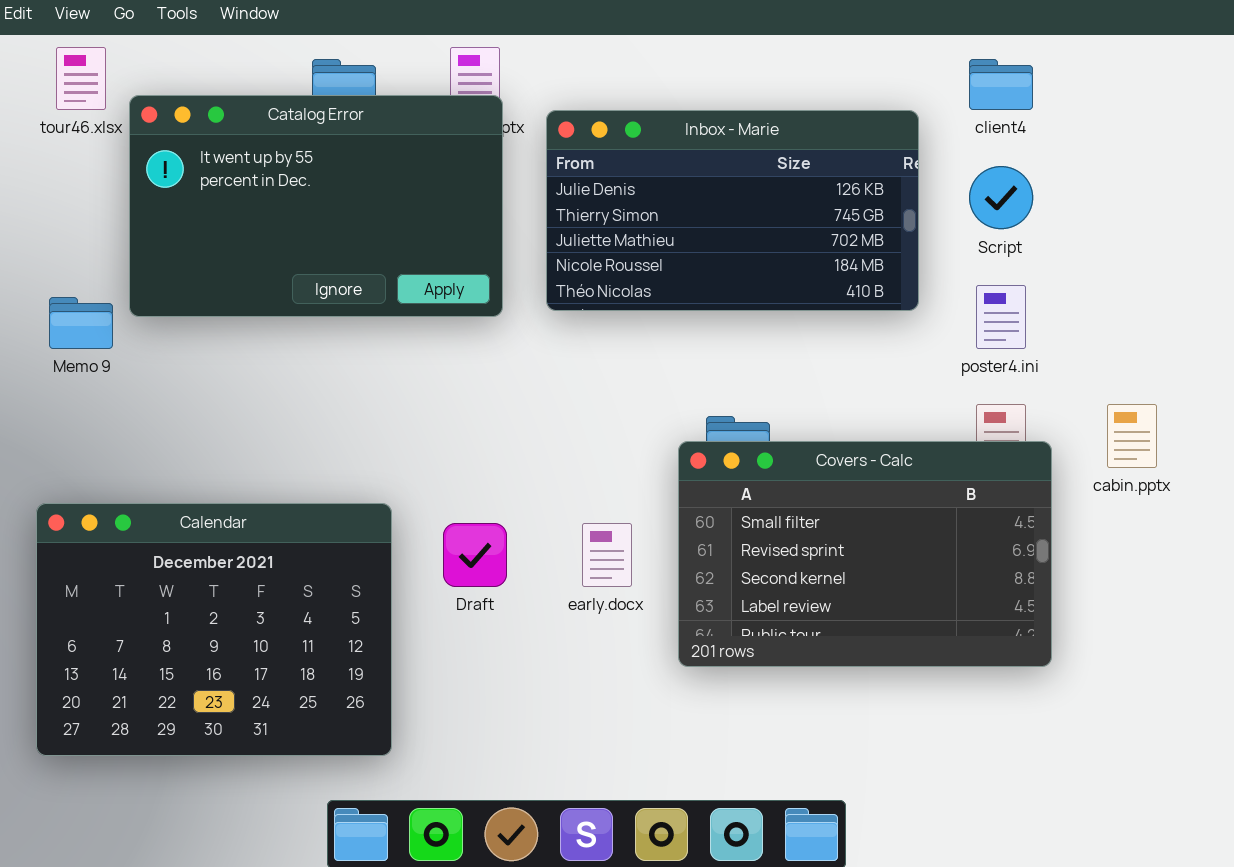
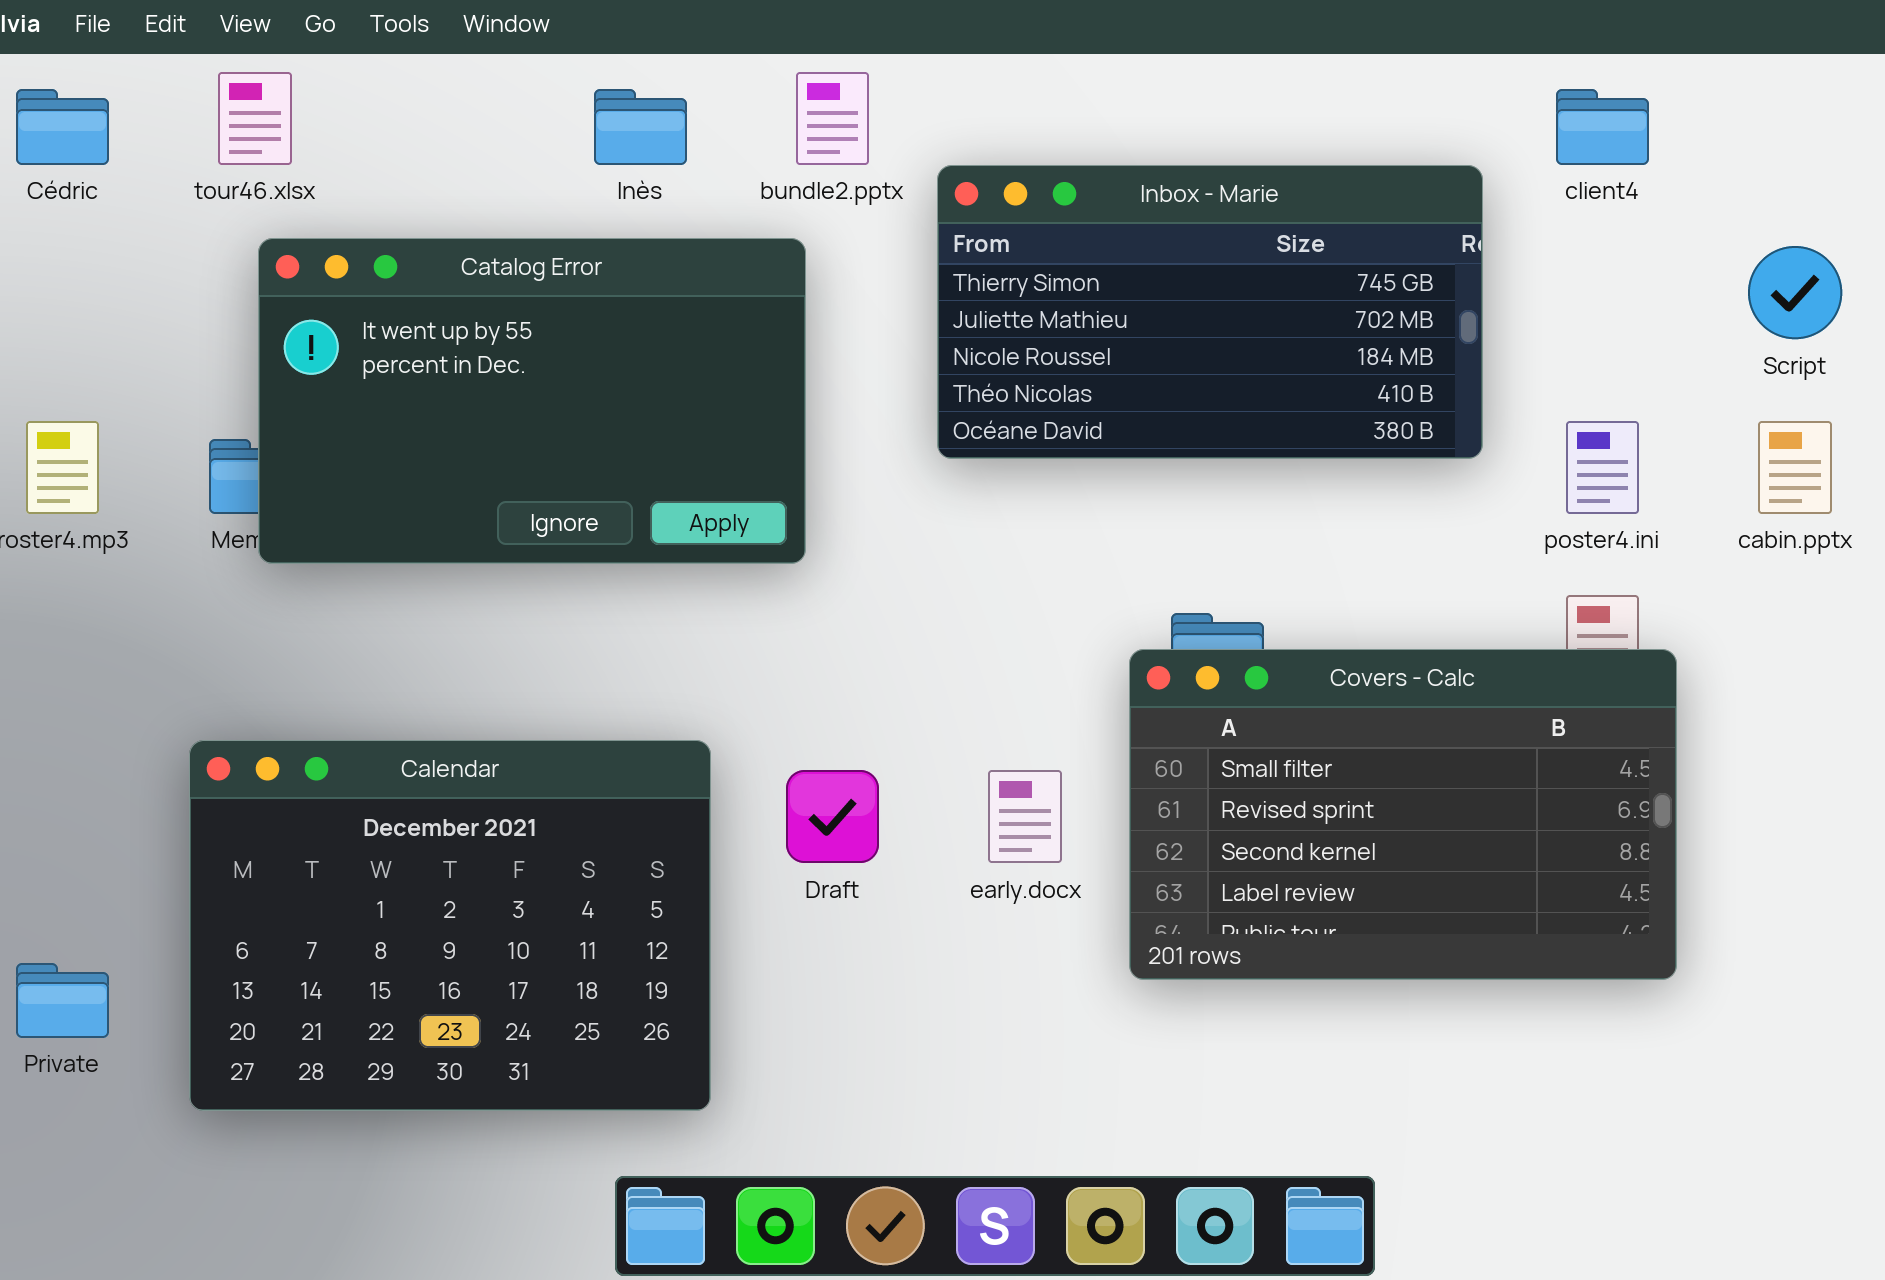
Catalog Error: [129,95,503,317] -> [258,238,806,564], moved
Inbox - Marie: [546,110,919,311] -> [937,165,1483,459], scrolled down 1 row
Script: [969,166,1033,229] -> [1748,246,1842,339], moved
cabin.pptx: [1107,404,1157,468] -> [1758,421,1832,514], moved

